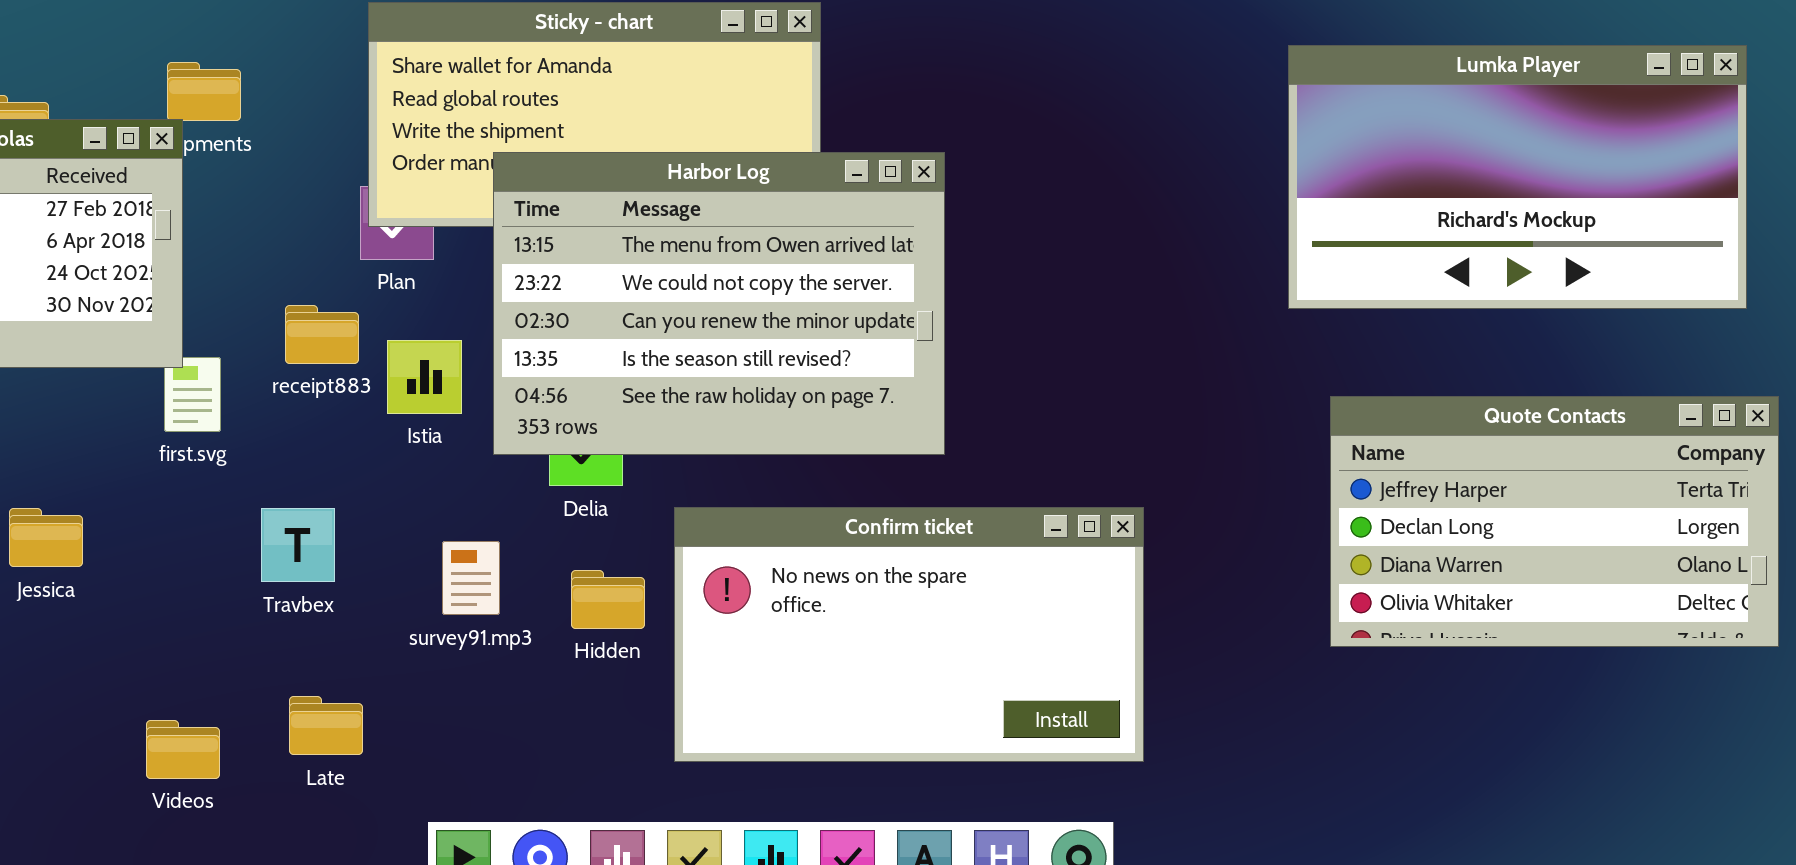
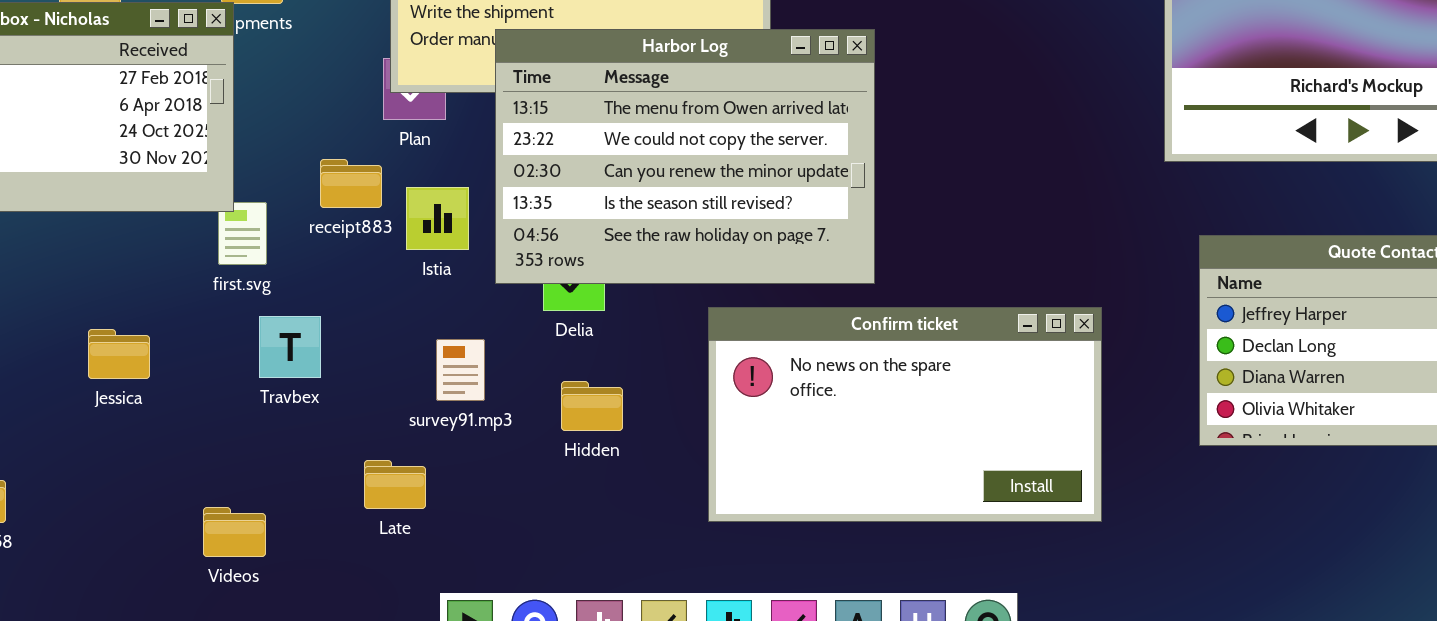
Confirm ticket: [674,507,1144,762] -> [708,307,1102,522], moved
Travbex: [261,508,335,582] -> [259,316,321,378], moved
survey91.mp3: [442,541,500,615] -> [436,339,485,401], moved
Late: [289,696,363,755] -> [364,460,426,509], moved

